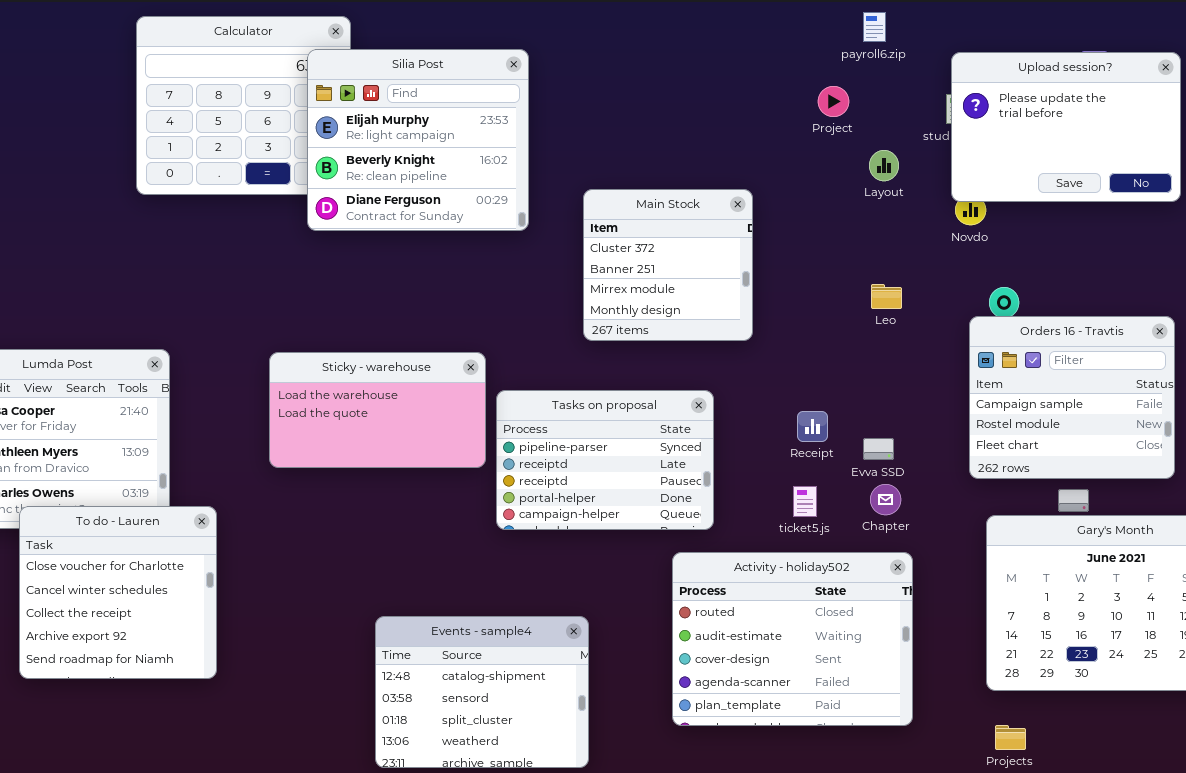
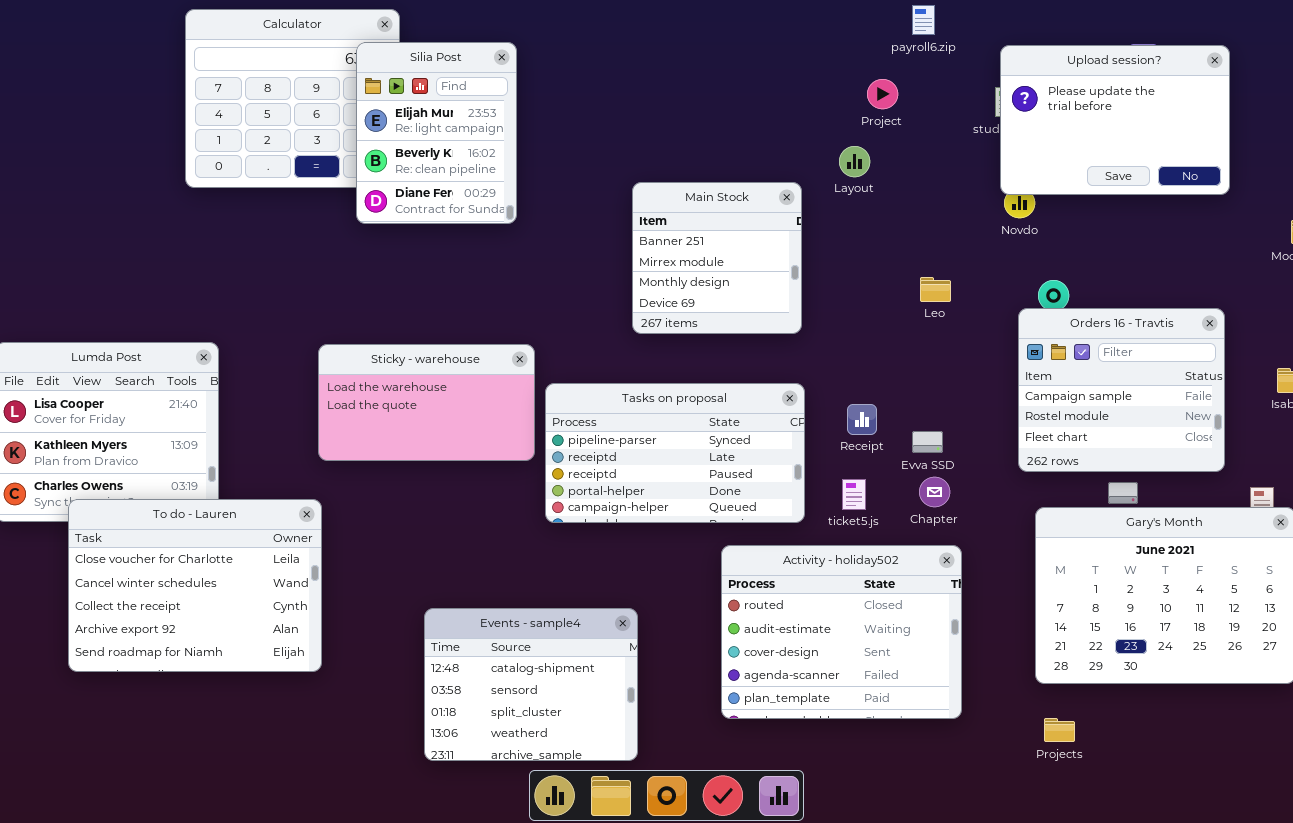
Silia Post: [307,49,529,231] -> [356,42,517,224], resized
Layout: [869,150,899,181] -> [839,146,870,177], moved
Main Stock: [583,189,753,341] -> [632,182,802,334], scrolled down 1 row
Tasks on proposal: [496,390,714,530] -> [545,383,805,523], resized
To do - Lauren: [19,506,217,679] -> [68,499,322,672], resized

